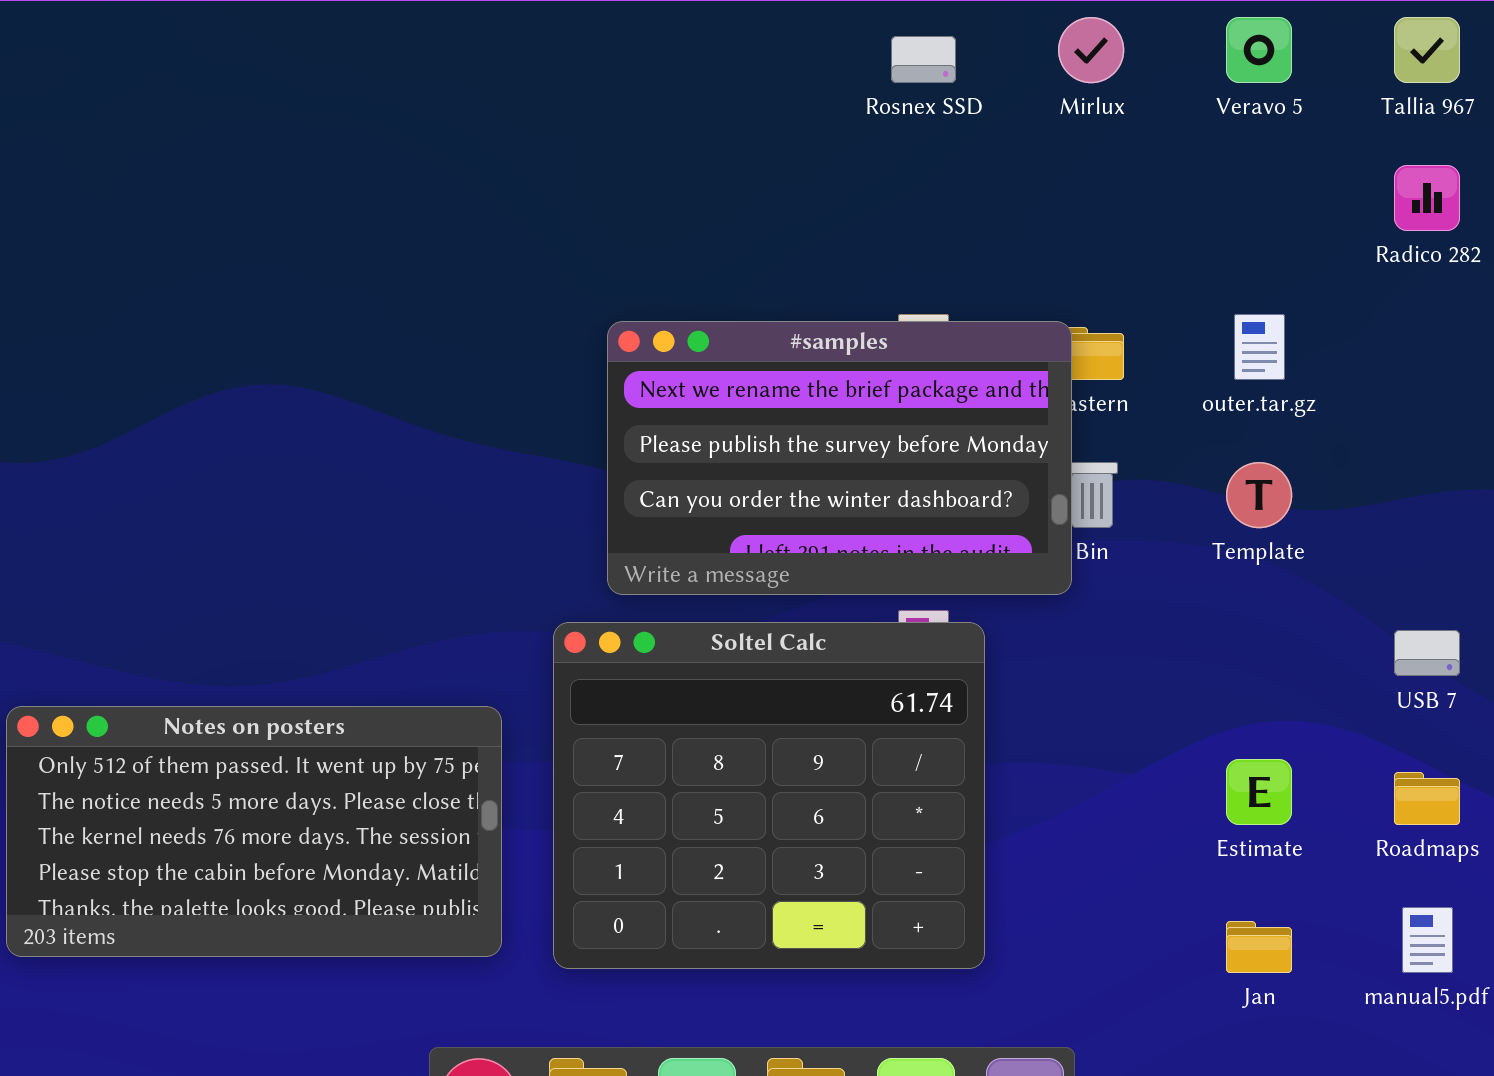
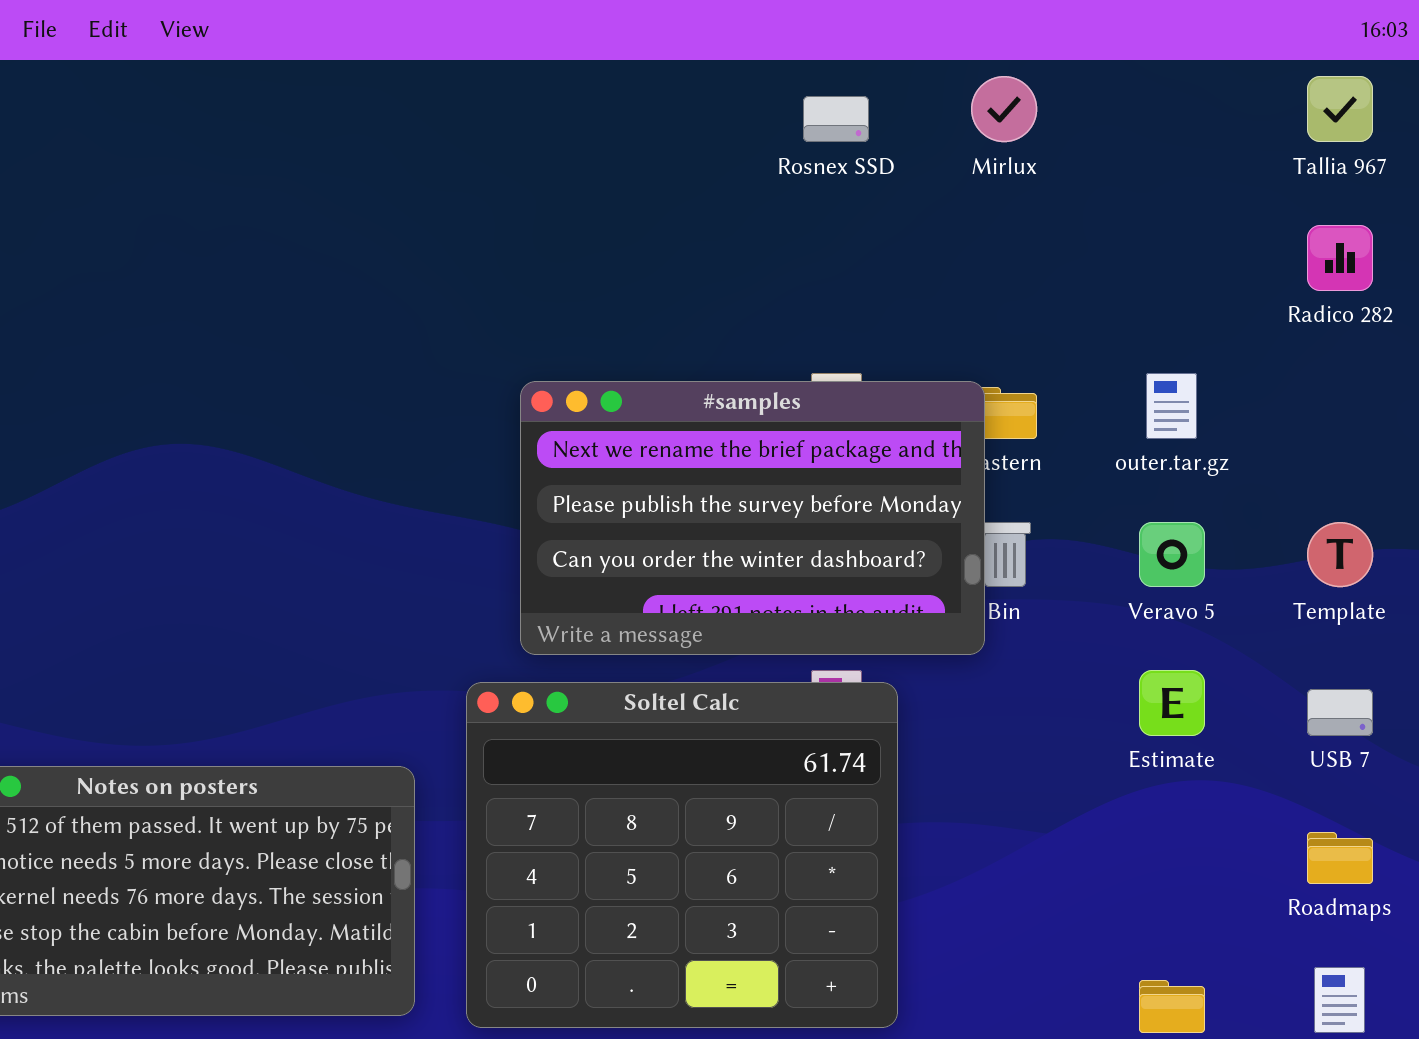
Veravo 5: [1226,17,1292,83] -> [1139,522,1205,587], moved
Template: [1226,462,1292,528] -> [1307,522,1373,587], moved
Estimate: [1226,759,1292,825] -> [1139,670,1205,736], moved

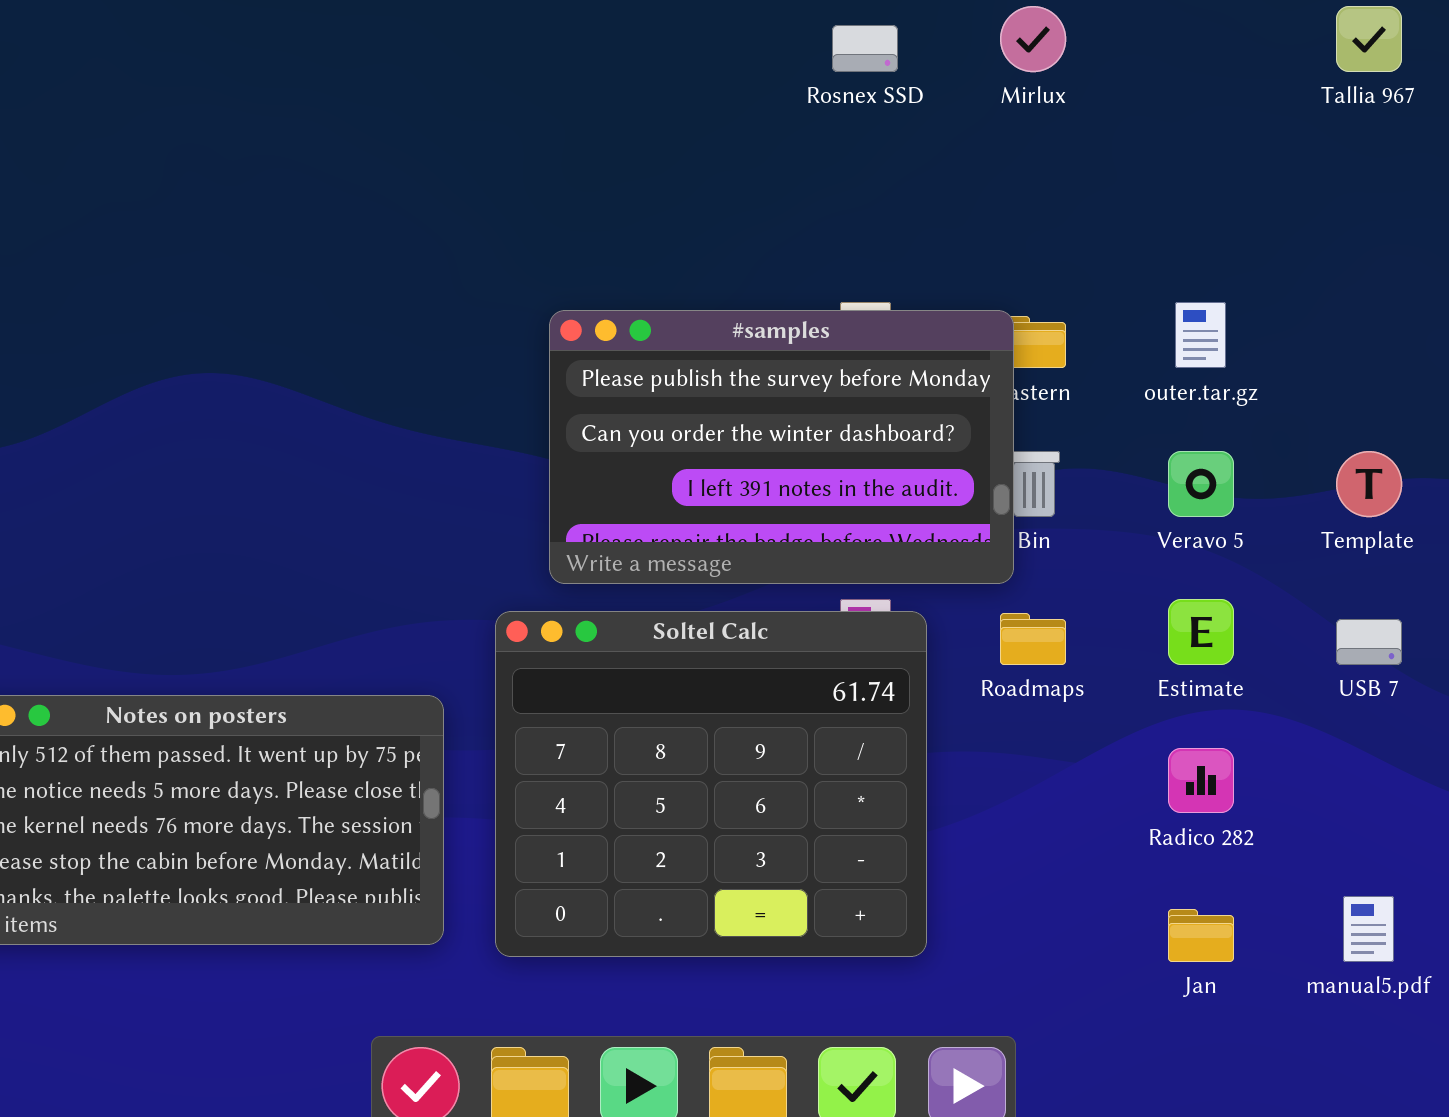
Radico 282: [1307,225,1373,291] -> [1168,748,1234,813], moved
#samples: [520,381,985,655] -> [549,310,1014,584], scrolled down 1 row
Roadmaps: [1307,832,1373,884] -> [1000,613,1066,665], moved

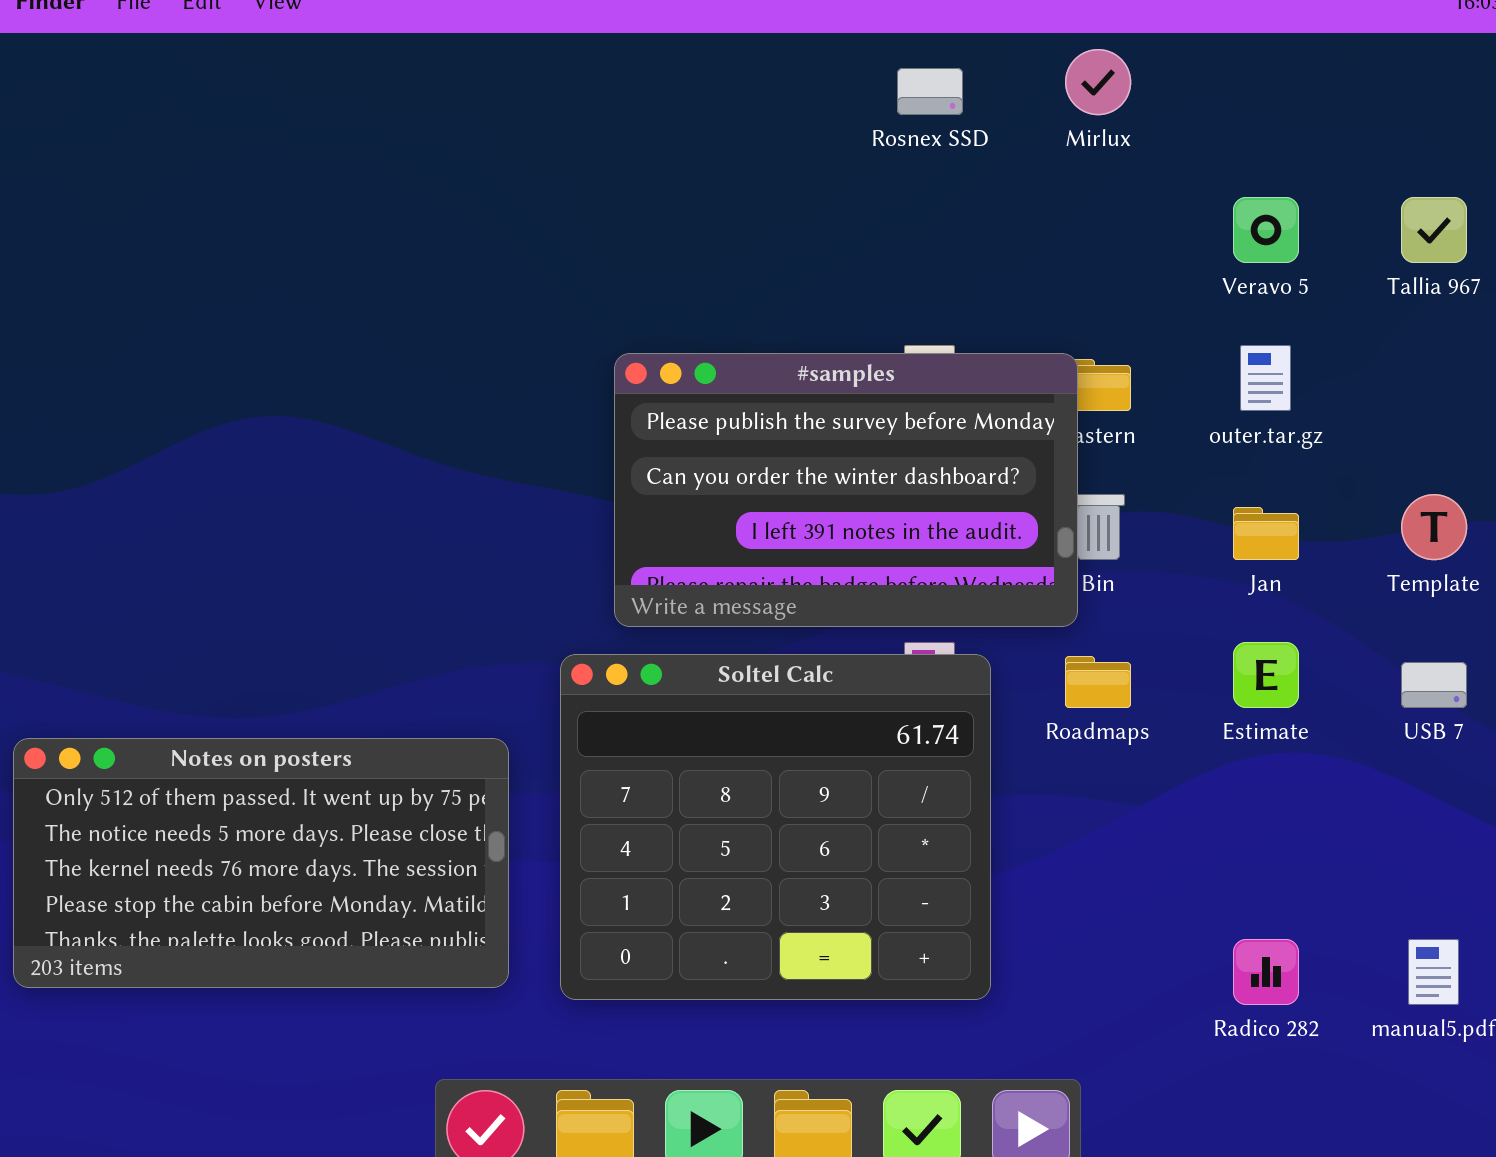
Tallia 967: [1336,6,1402,72] -> [1401,197,1467,263], moved
Veravo 5: [1168,451,1234,517] -> [1233,197,1299,263], moved
Radico 282: [1168,748,1234,813] -> [1233,939,1299,1005], moved
Jan: [1168,909,1234,962] -> [1233,507,1299,560], moved

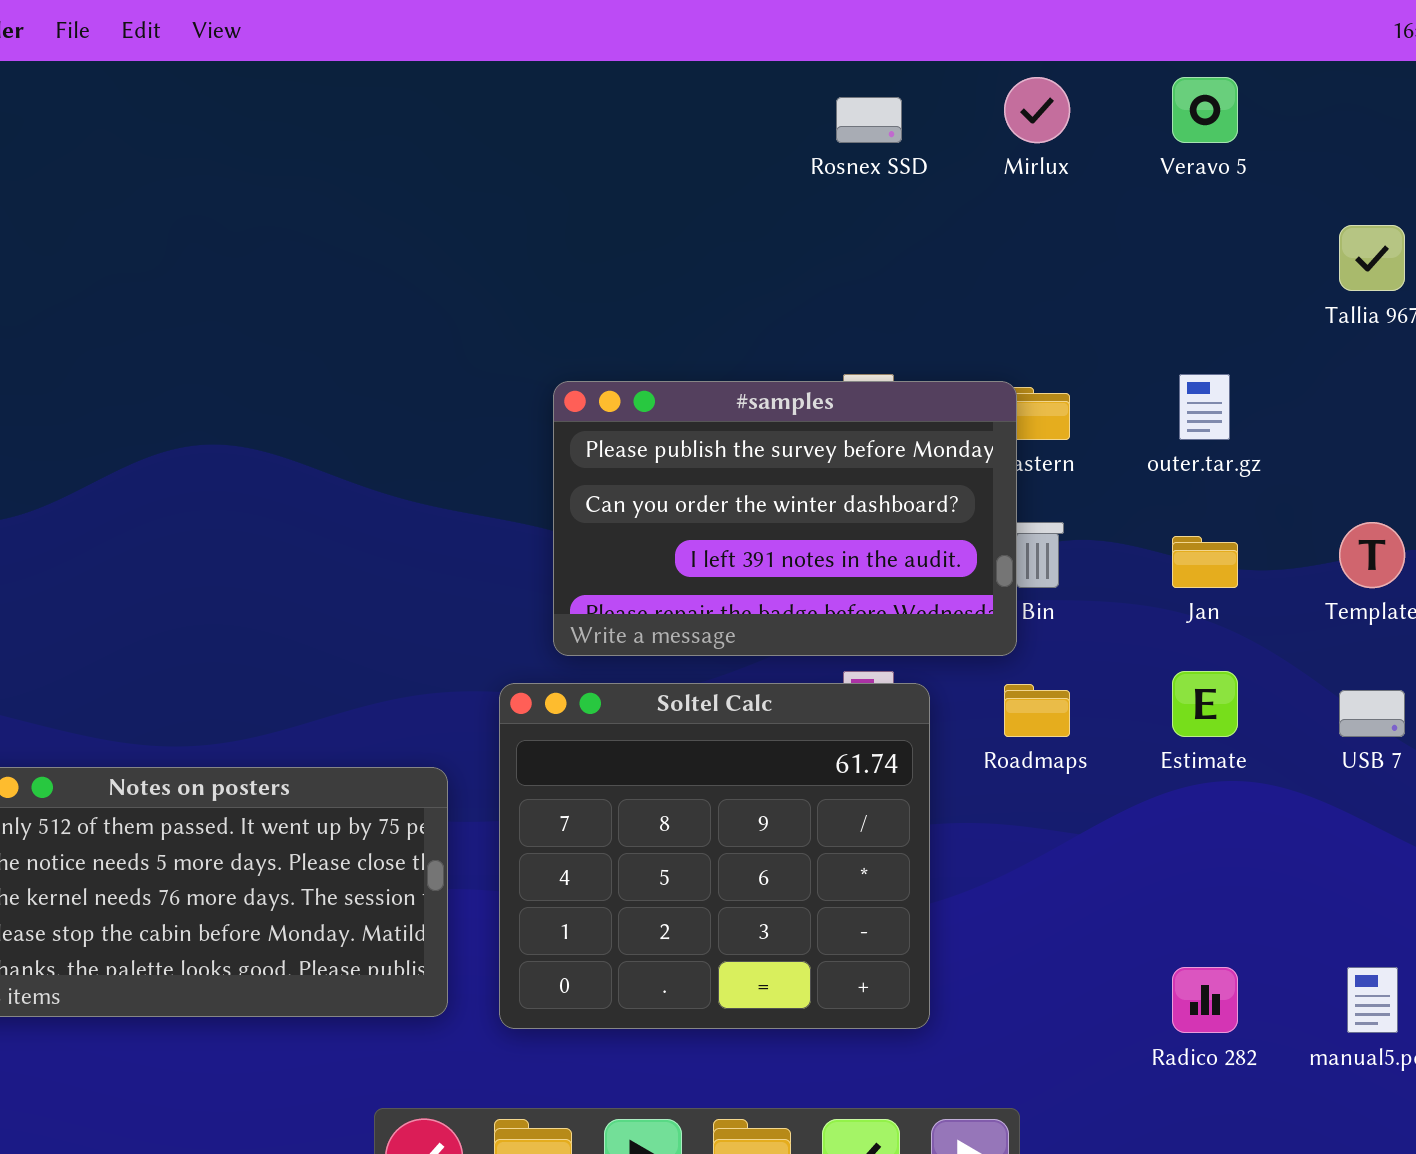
Veravo 5: [1233,197,1299,263] -> [1172,77,1238,143], moved

